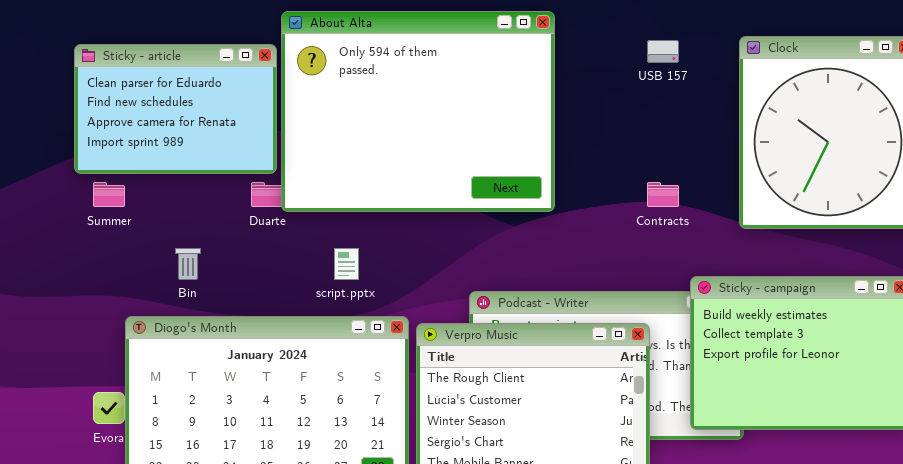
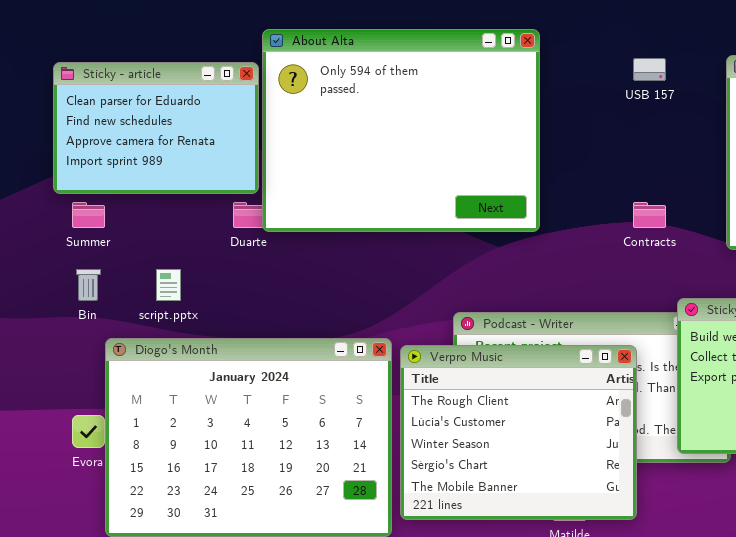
Bin: [175,248,201,280] -> [76,269,101,301], moved
script.pptx: [334,248,359,280] -> [156,269,181,301], moved

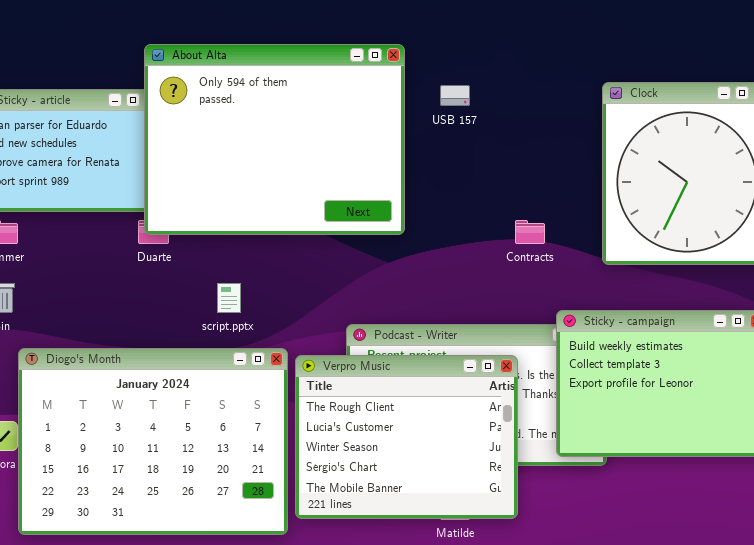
About Alta: [262,29,540,232] -> [144,44,405,235], moved
USB 157: [633,58,666,81] -> [440,85,470,106], moved
script.pptx: [156,269,181,301] -> [217,283,241,313], moved

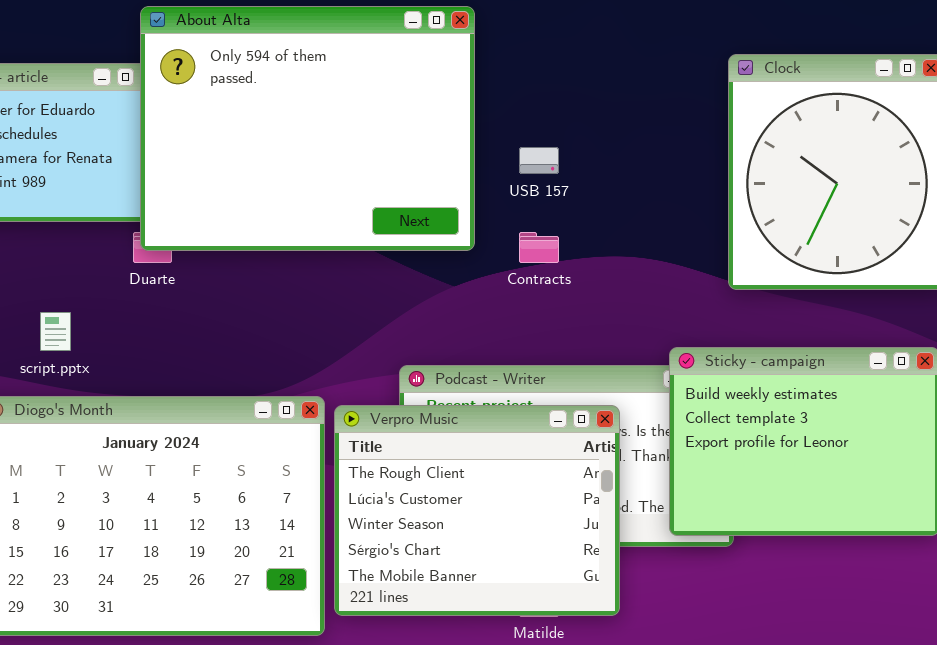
USB 157: [440,85,470,106] -> [519,147,559,174], moved
Contracts: [515,220,545,244] -> [519,232,559,263], moved
script.pptx: [217,283,241,313] -> [40,312,71,351], moved

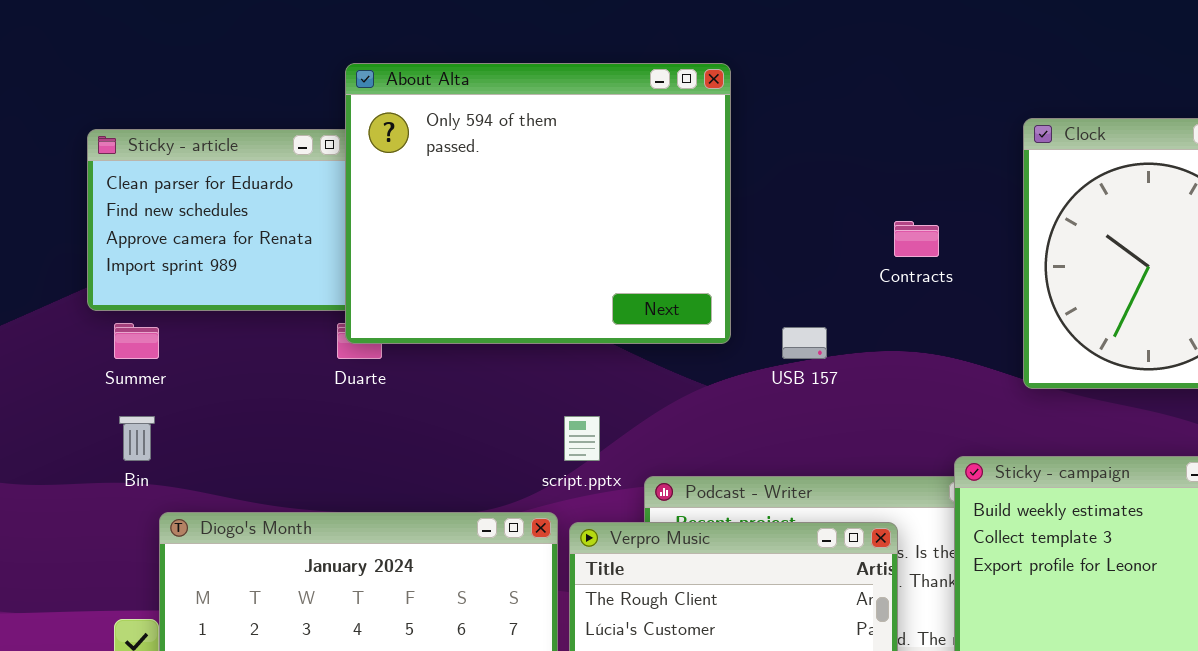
USB 157: [519,147,559,174] -> [782,327,827,359], moved
Contracts: [519,232,559,263] -> [894,221,939,257], moved
script.pptx: [40,312,71,351] -> [564,416,600,461], moved

